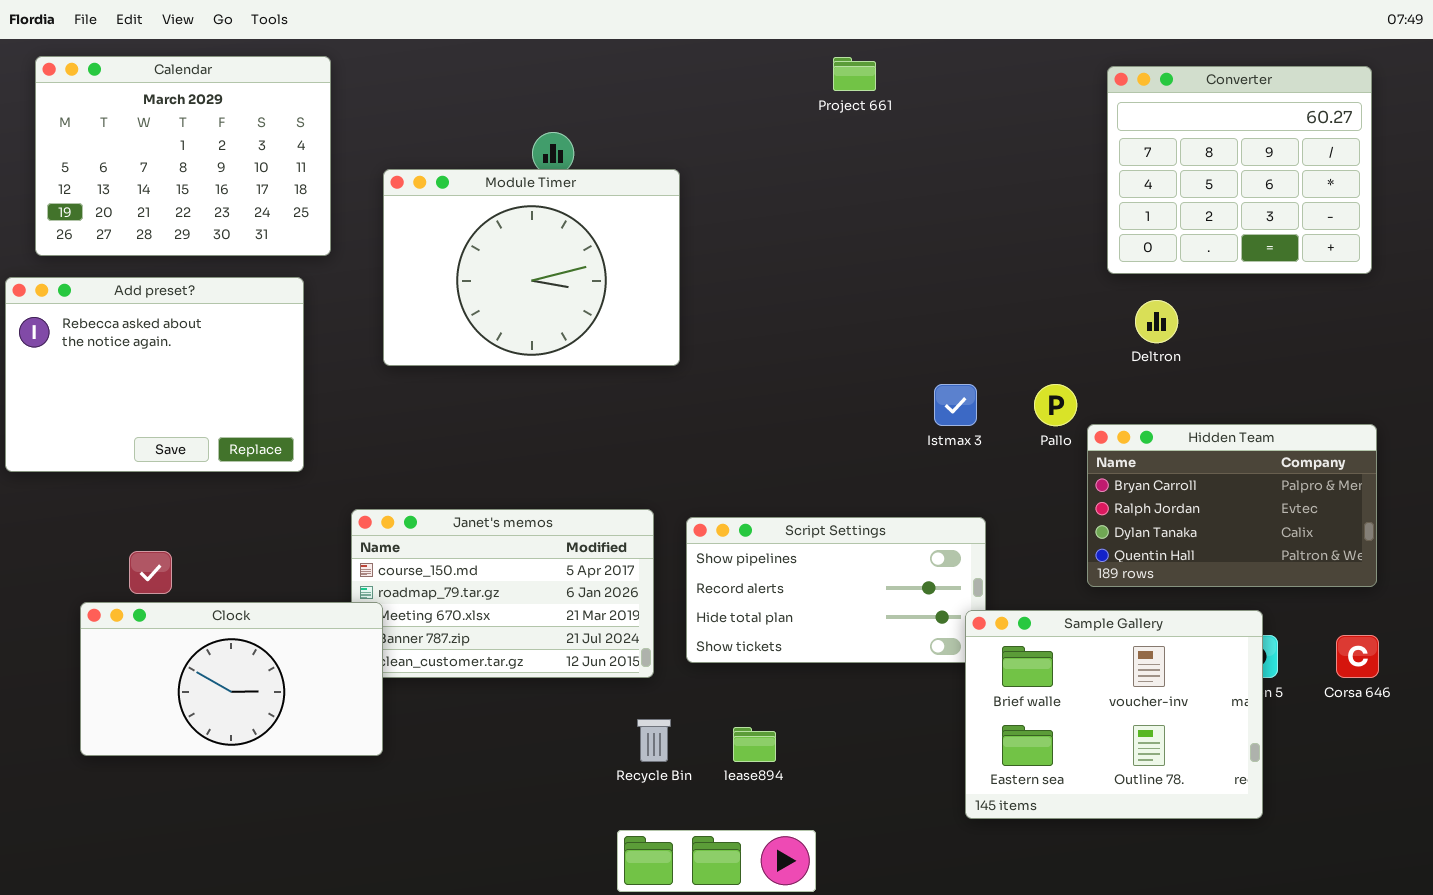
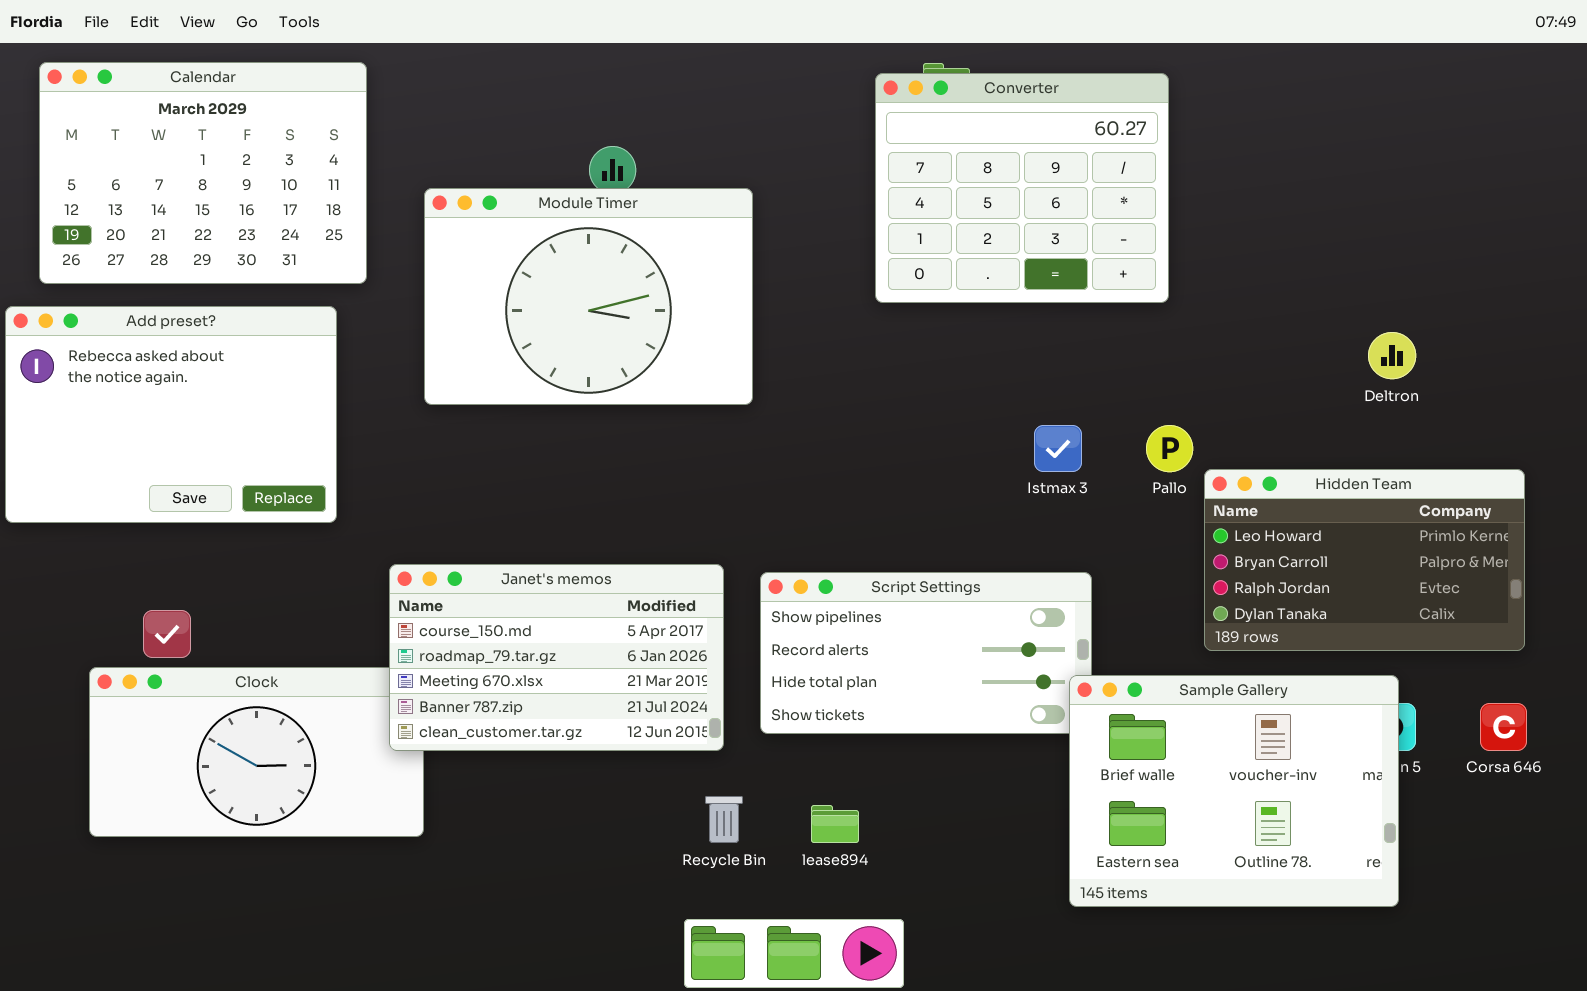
Converter: [1107,66,1372,274] -> [875,73,1169,303], moved
Deltron: [1135,300,1178,343] -> [1368,332,1416,379], moved
Hidden Team: [1087,424,1377,587] -> [1204,469,1525,651], scrolled up 1 row
Janet's memos: [351,509,654,678] -> [389,564,724,751], raised

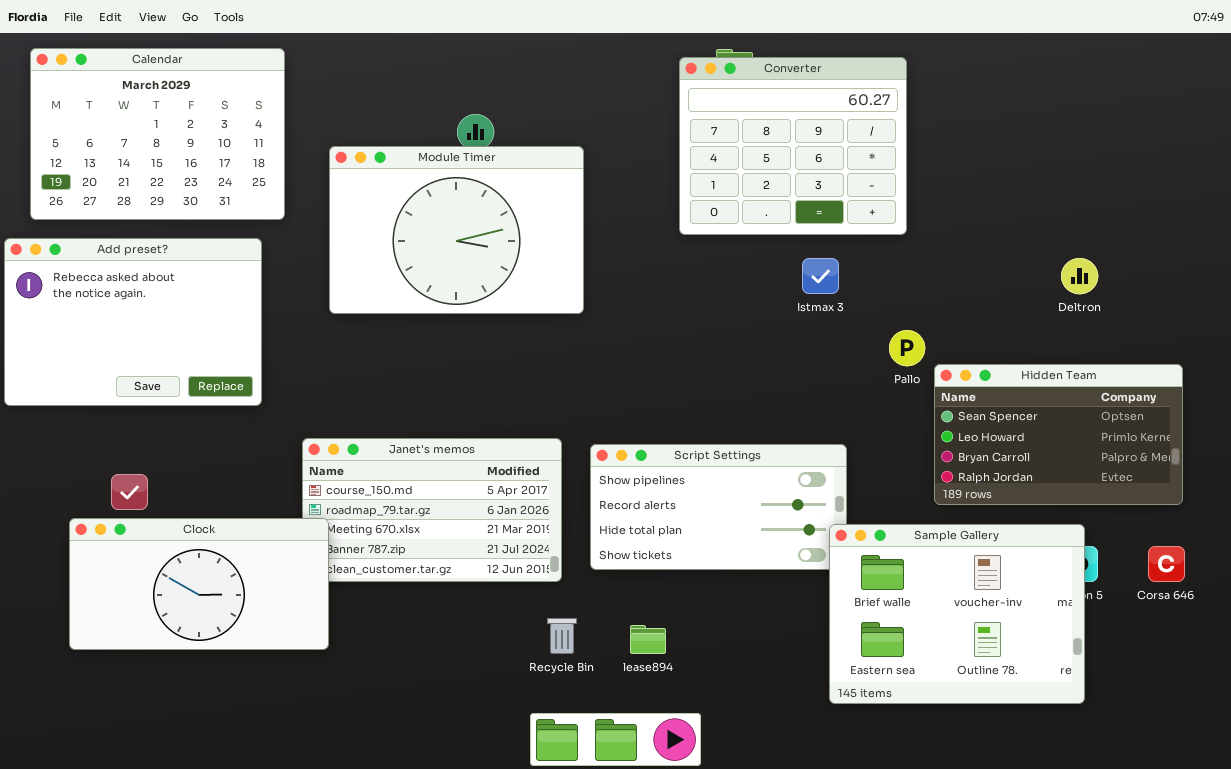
Istmax 3: [1034,425,1082,472] -> [802,258,839,294], moved
Hidden Team: [1204,469,1525,651] -> [934,364,1183,505], scrolled up 1 row
Clock: [89,667,424,837] -> [69,518,329,650], raised

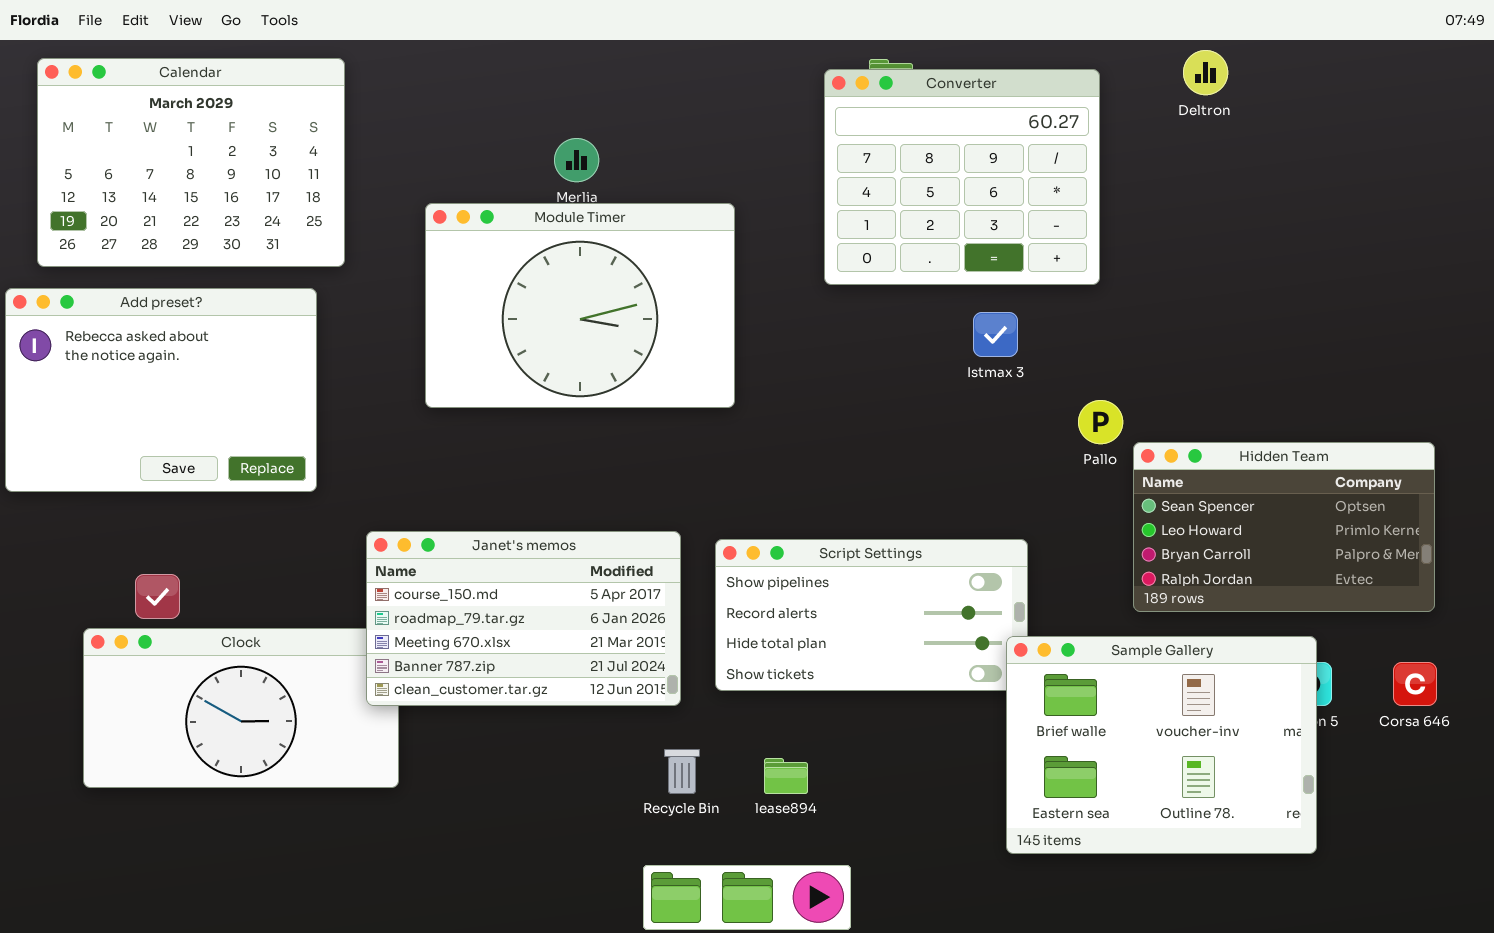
Module Timer: [329,146,584,314] -> [425,203,735,408], moved
Deltron: [1061,258,1098,294] -> [1183,50,1228,95], moved
Janet's memos: [302,438,562,582] -> [366,531,681,706], raised

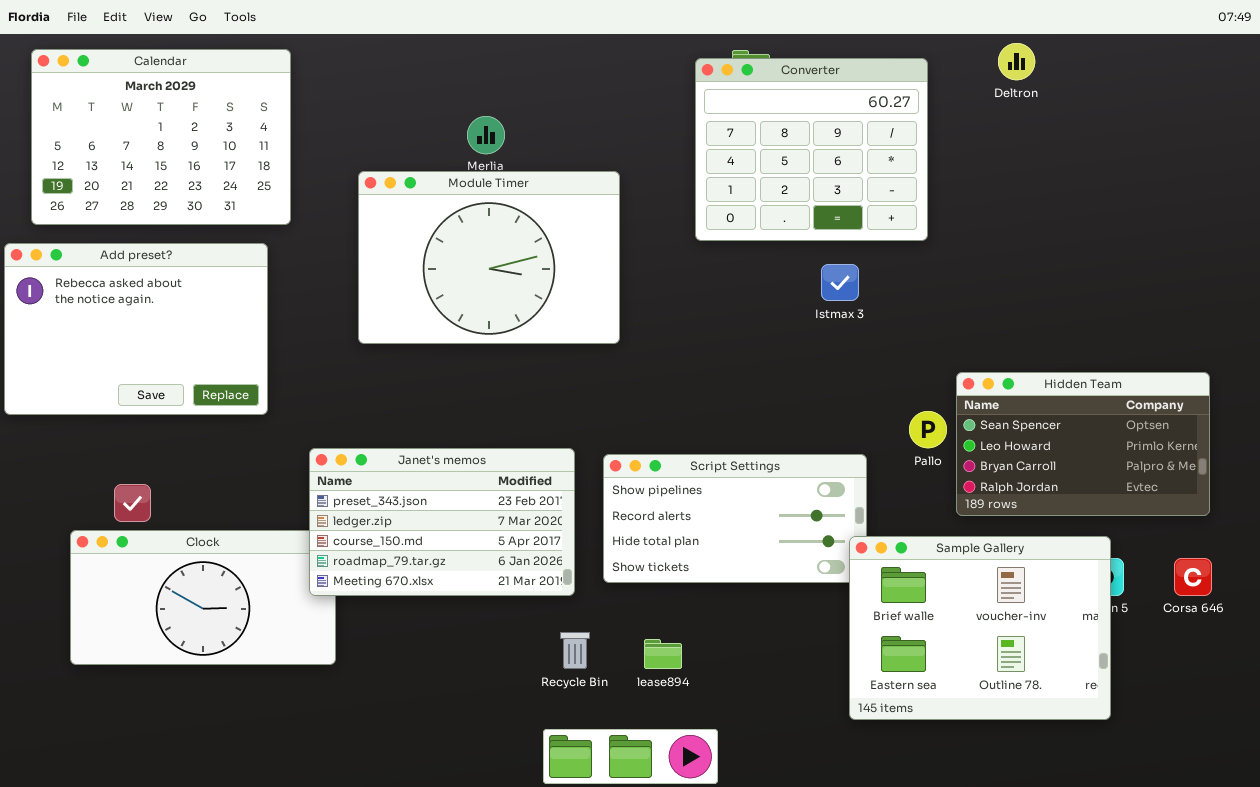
Pallo: [1078,400,1123,444] -> [909,411,947,448], moved
Janet's memos: [366,531,681,706] -> [309,448,575,596], scrolled up 2 rows

